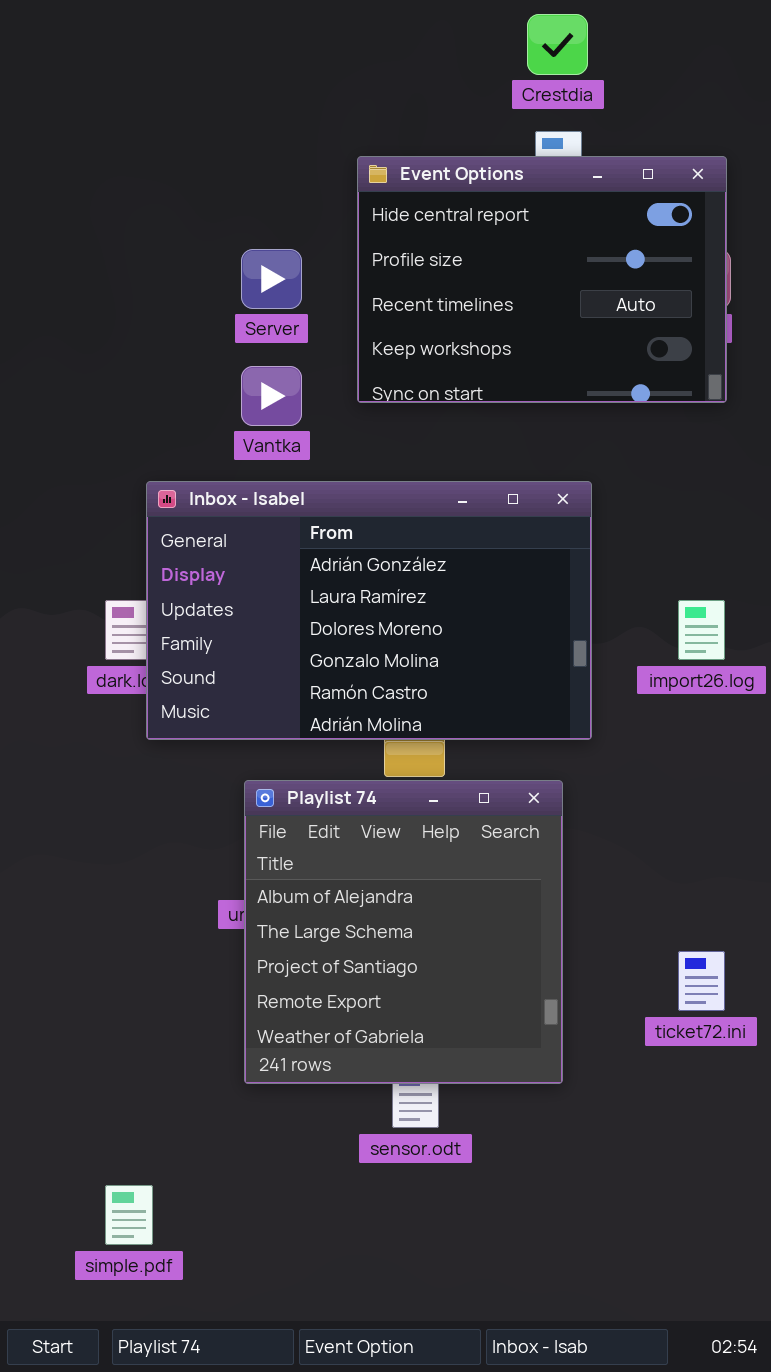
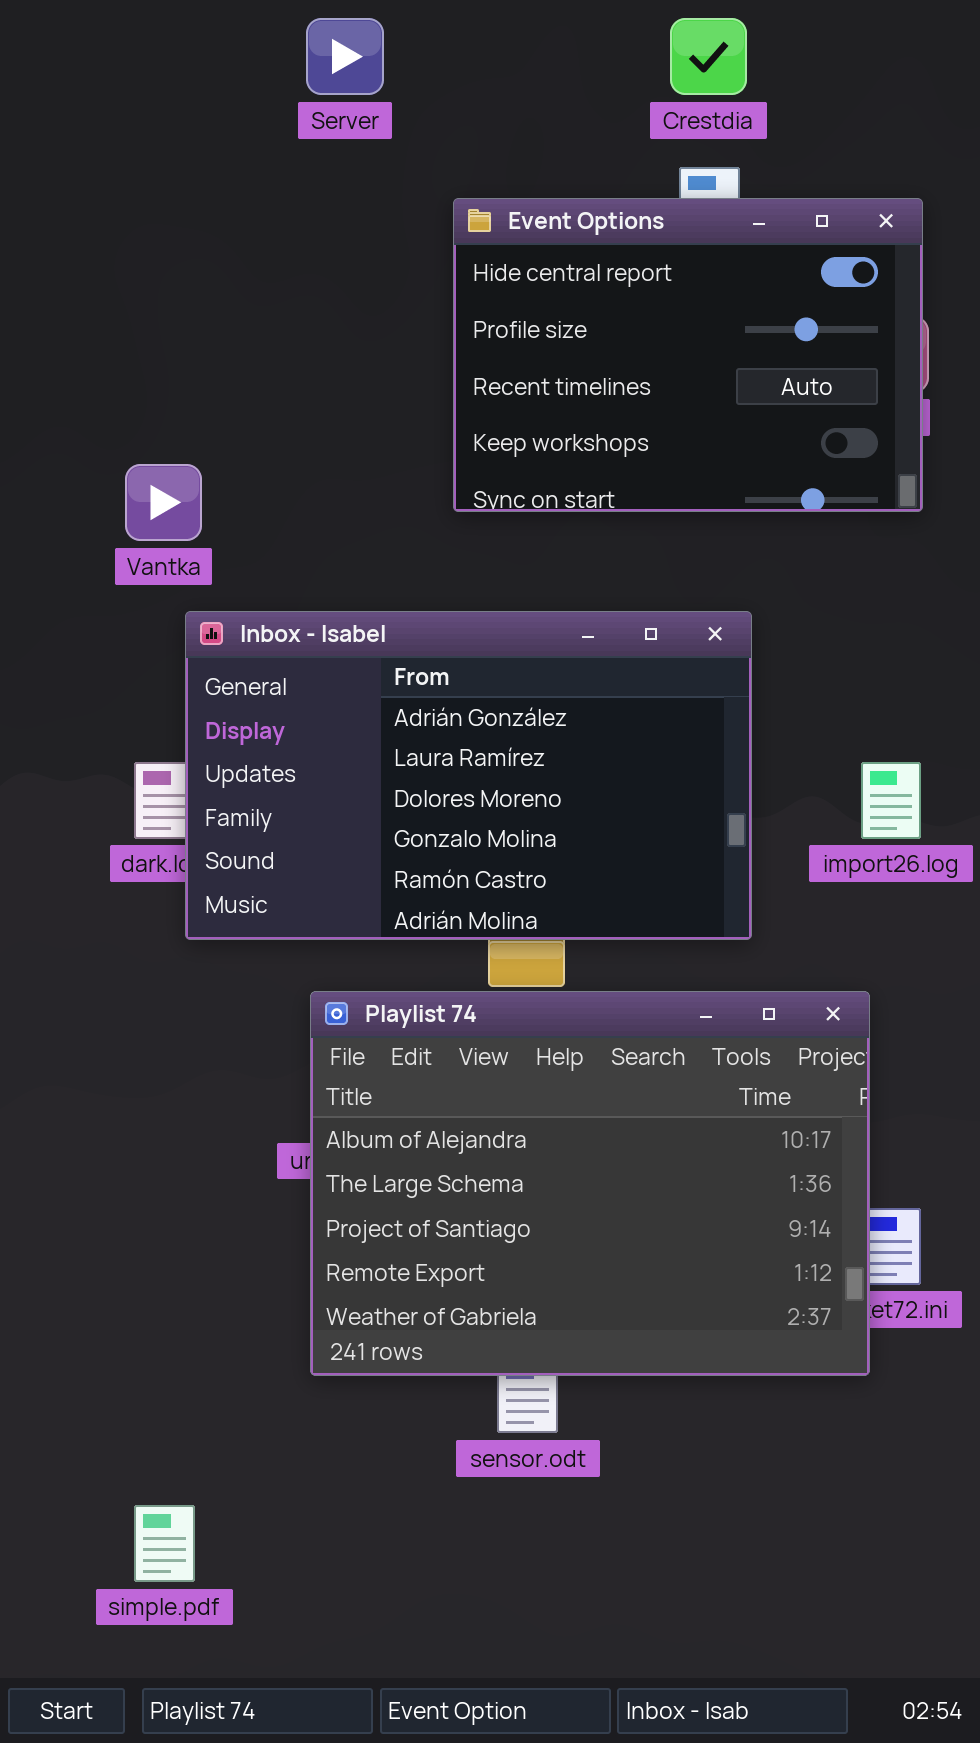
Server: [241,249,302,309] -> [306,18,384,95], moved
Vantka: [241,366,302,426] -> [125,464,202,541], moved
Playlist 74: [244,780,563,1084] -> [310,991,870,1376], resized

